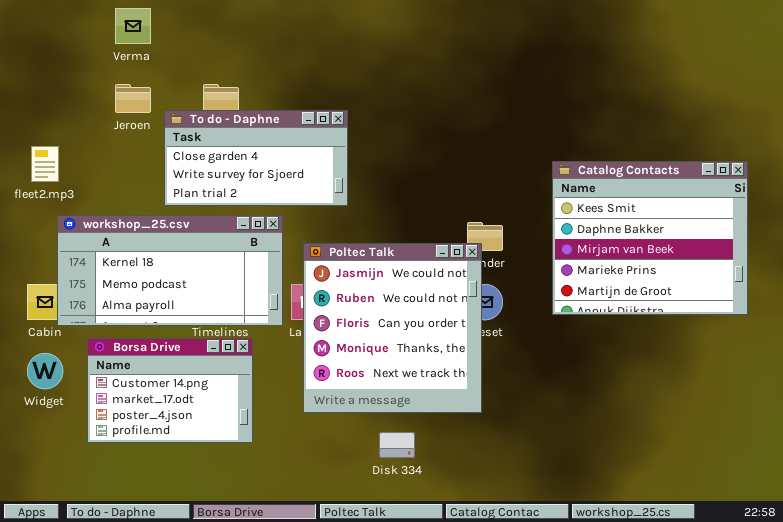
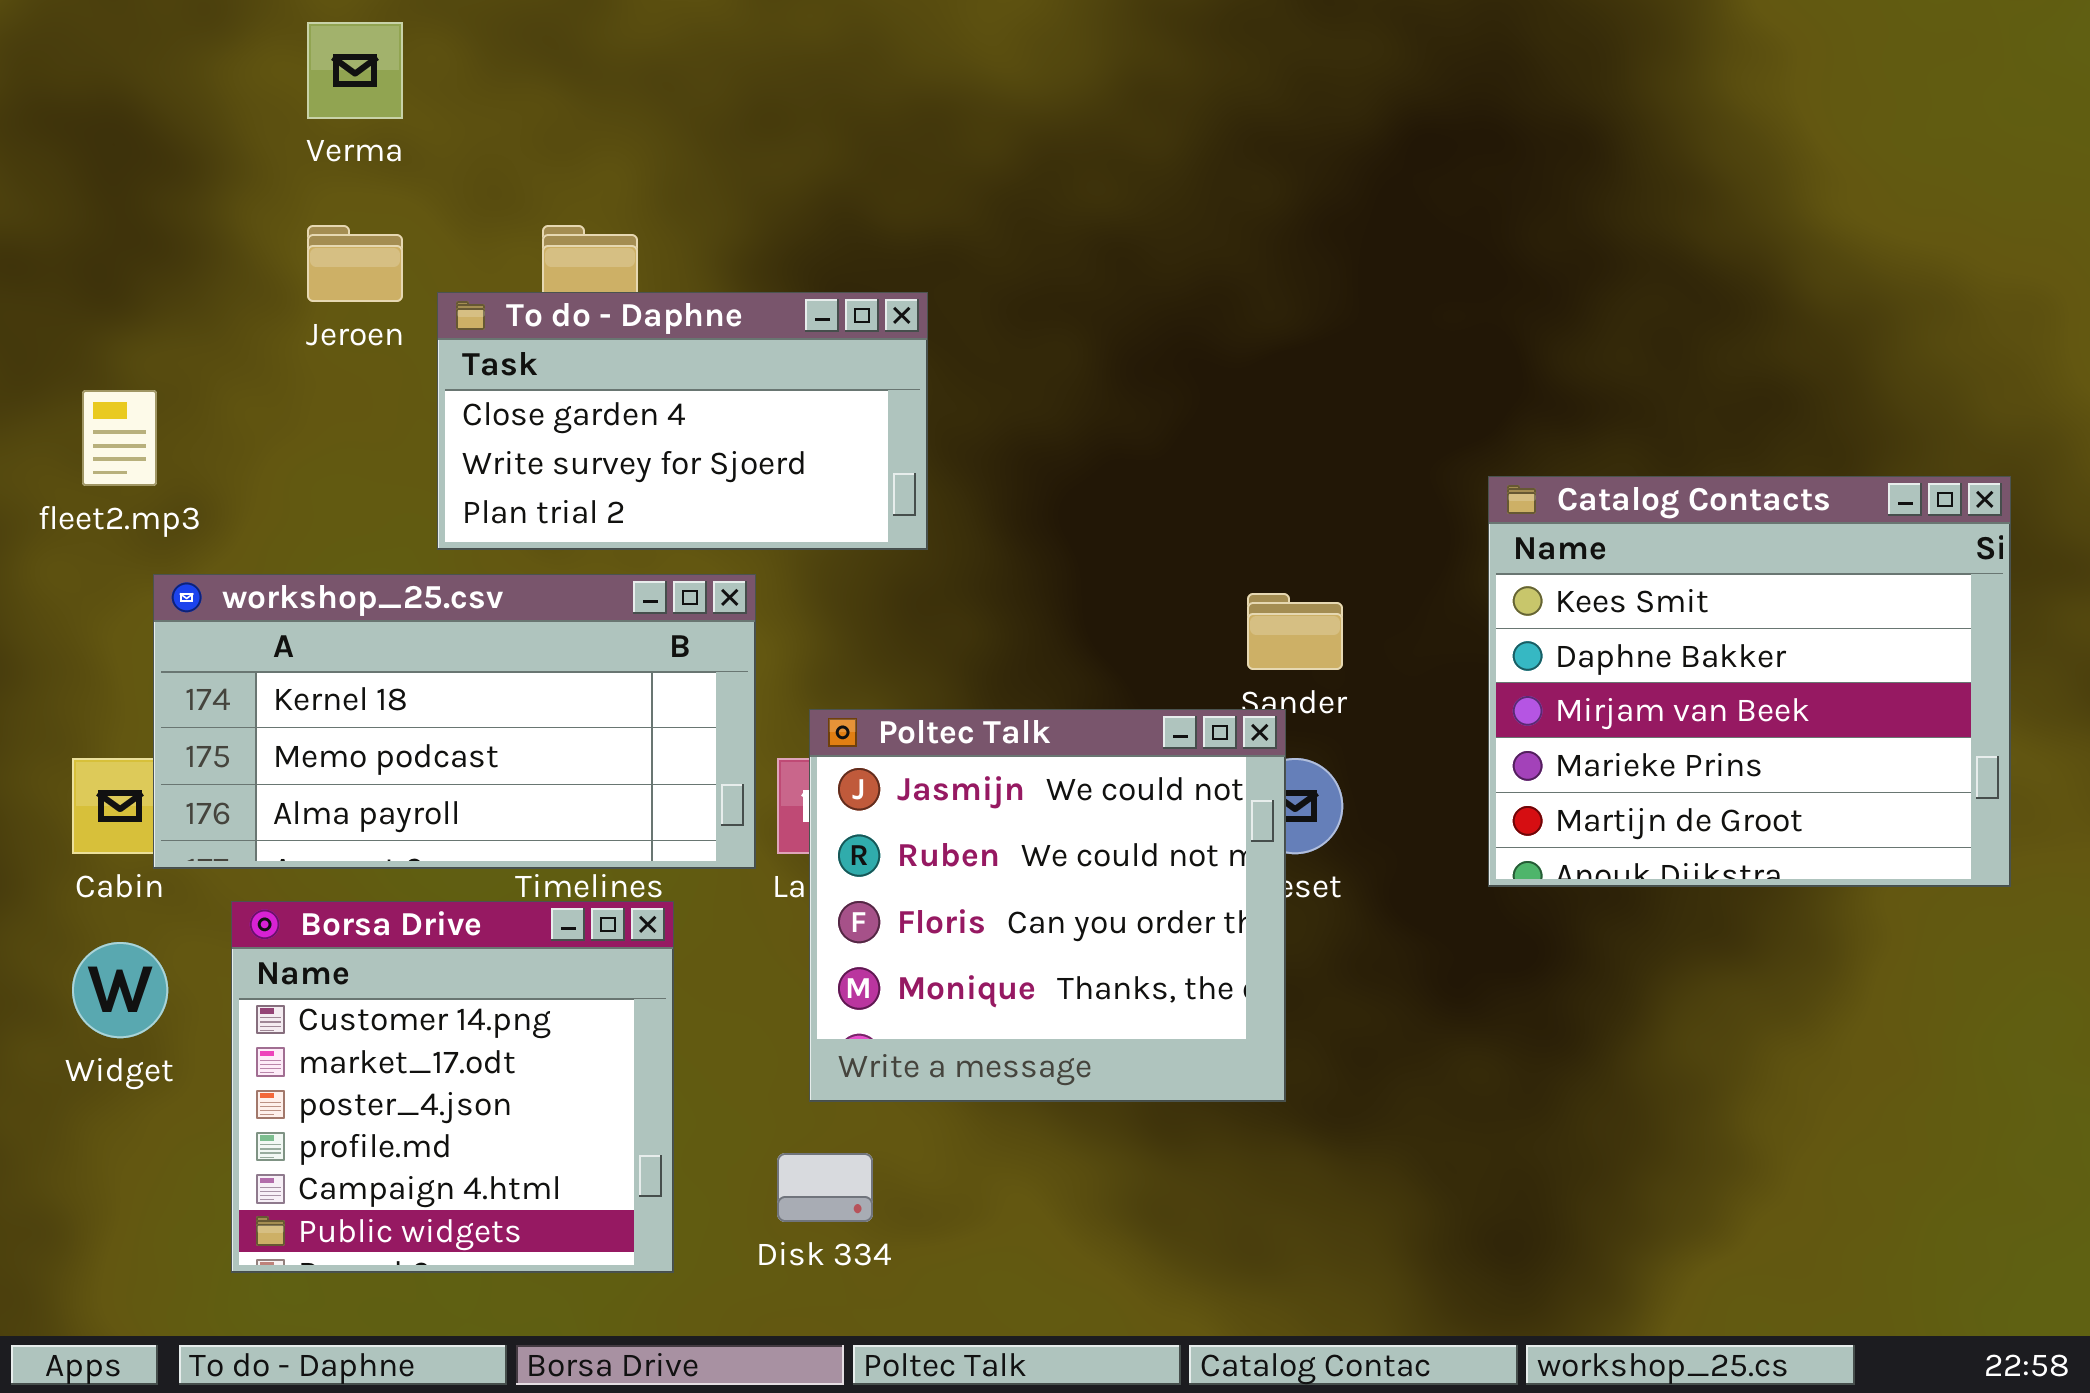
Catalog Contacts: [552,161,748,315] -> [1488,476,2011,887], moved
Poltec Talk: [303,243,482,413] -> [809,709,1286,1102], resized
Borsa Drive: [87,338,253,443] -> [231,901,674,1273], resized
Disk 334: [379,432,415,458] -> [777,1153,873,1222], moved

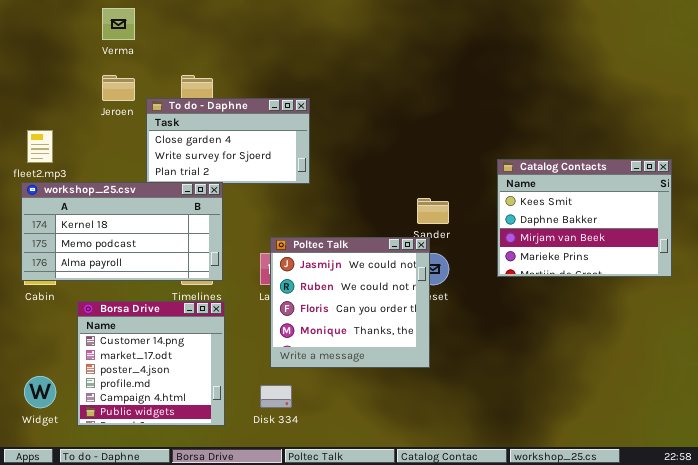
Catalog Contacts: [1488,476,2011,887] -> [497,159,672,277], resized
workshop_25.csv: [153,574,756,869] -> [21,182,223,281], moved
Widget: [72,942,168,1038] -> [24,376,56,408], moved

